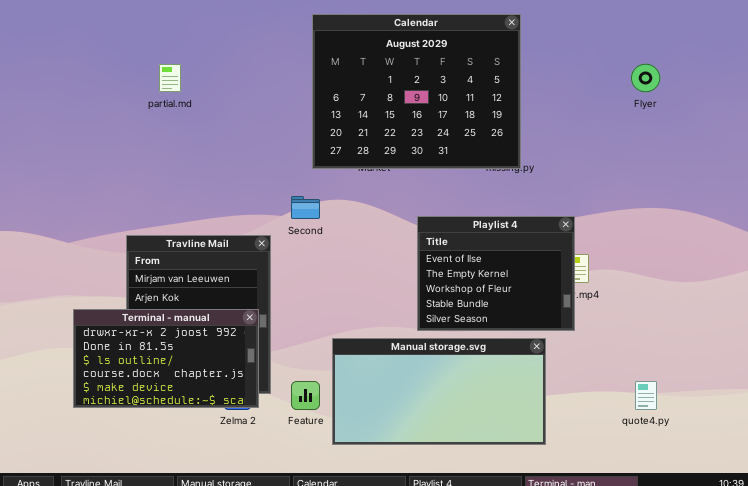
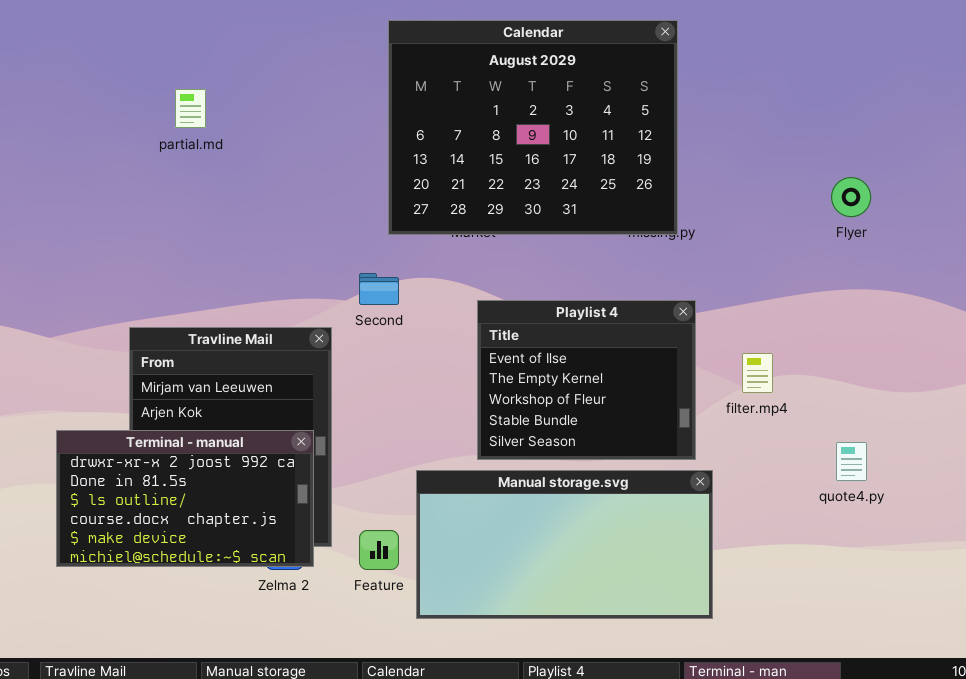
Flyer: [631,64,660,92] -> [831,177,871,217], moved
Playlist 4: [417,216,575,331] -> [477,300,696,460], moved
quote4.py: [635,381,657,410] -> [836,442,867,481], moved

